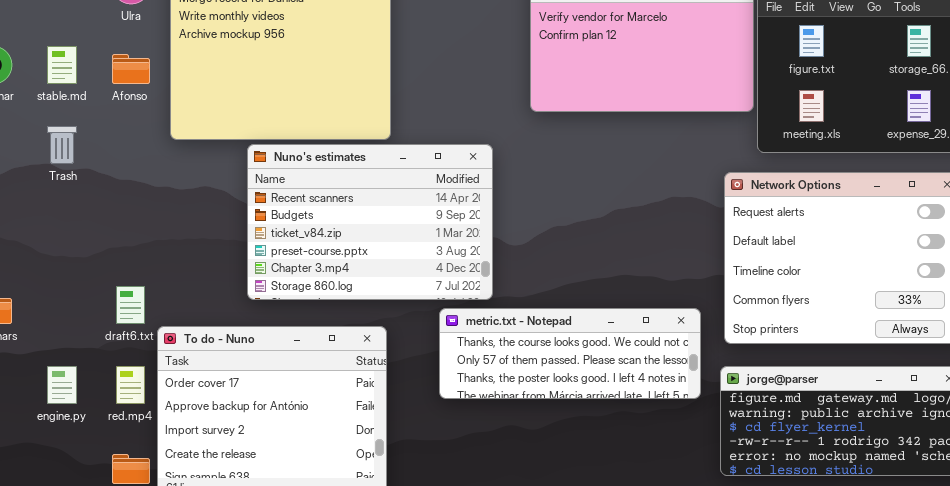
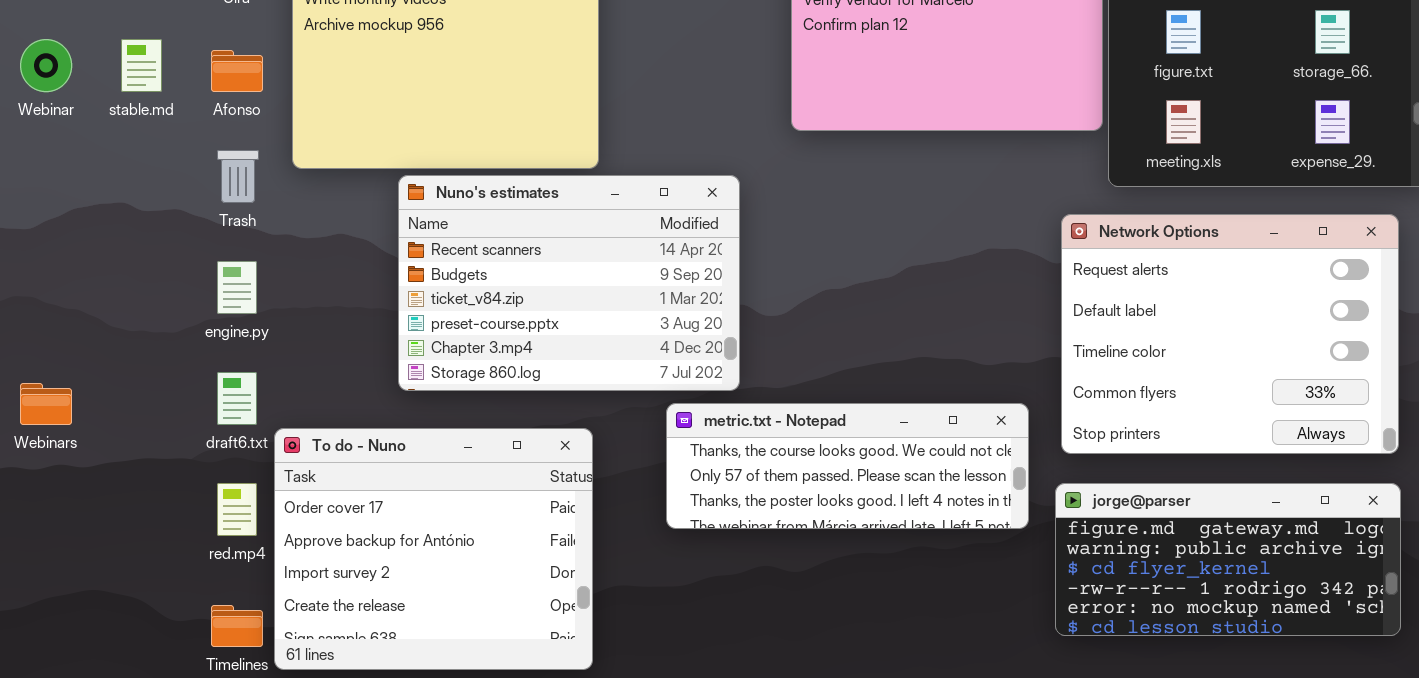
Trash: [47,126,77,164] -> [217,150,259,203], moved
engine.py: [47,366,77,404] -> [217,261,257,314], moved

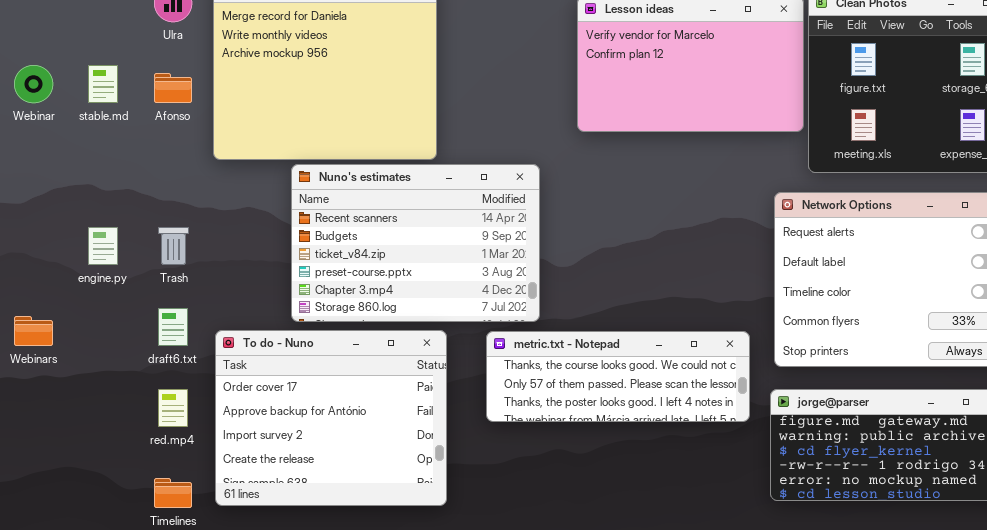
Trash: [217,150,259,203] -> [158,227,189,265], moved
engine.py: [217,261,257,314] -> [88,227,118,265], moved
To do - Nuno: [274,428,593,670] -> [215,330,447,506], moved

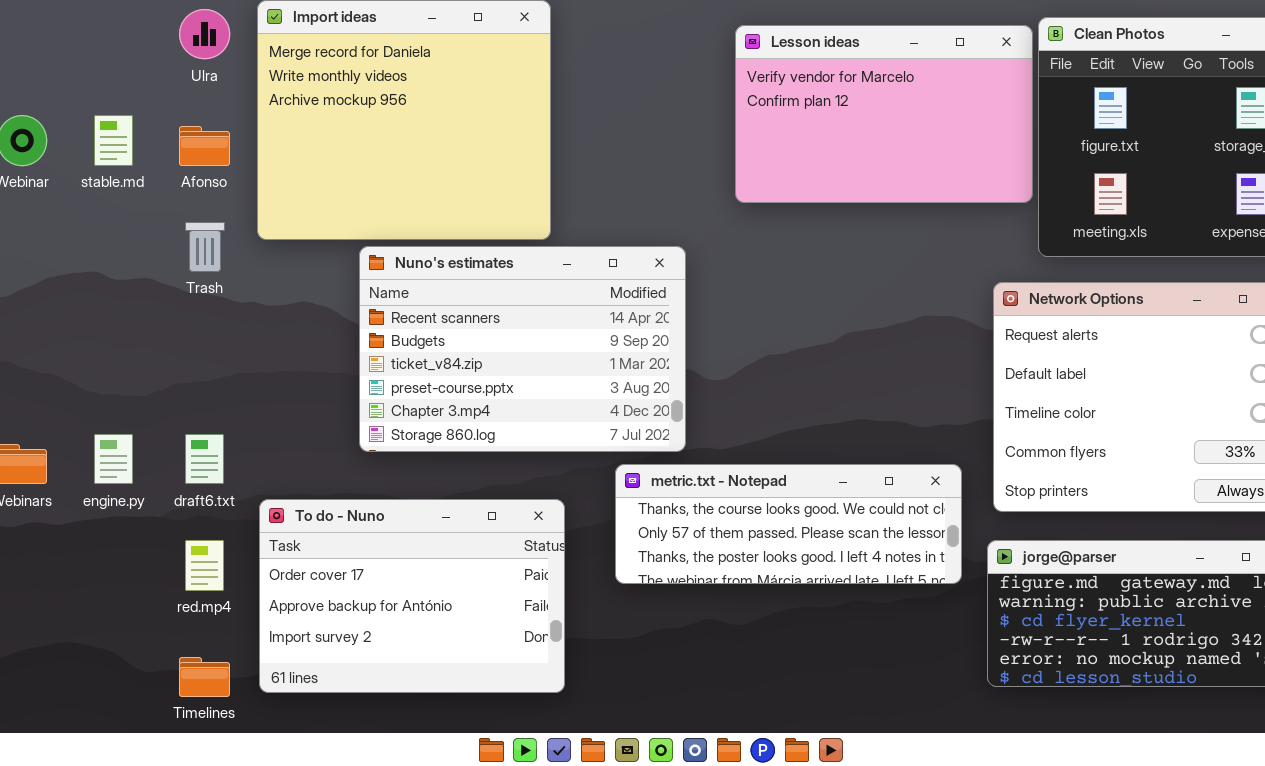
engine.py: [88,227,118,265] -> [94,434,133,484], moved
Trash: [158,227,189,265] -> [185,222,225,272], moved
To do - Nuno: [215,330,447,506] -> [259,499,565,693], resized

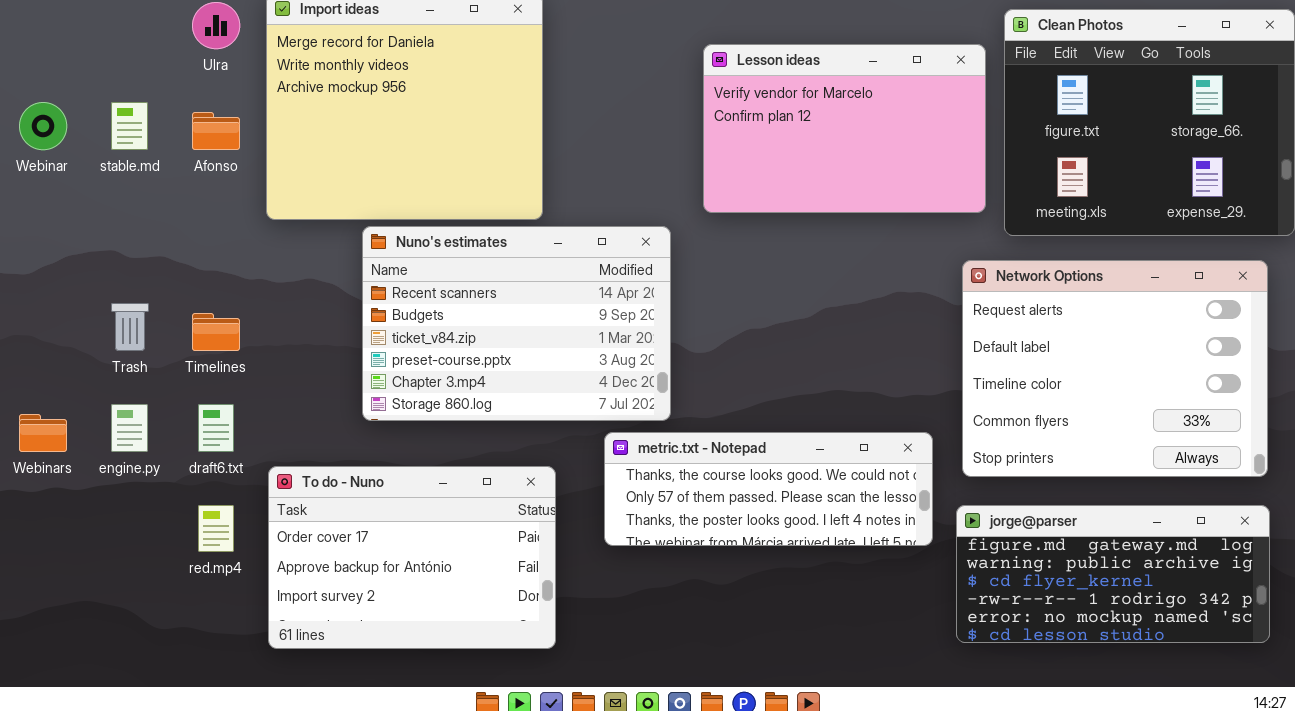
Lesson ideas: [735,25,1033,203] -> [703,44,986,213], moved
Trash: [185,222,225,272] -> [111,303,149,351], moved
Timelines: [179,657,230,697] -> [192,313,240,351], moved

